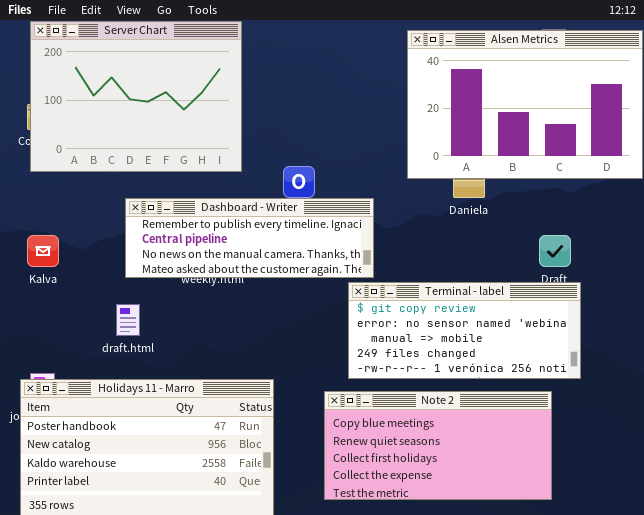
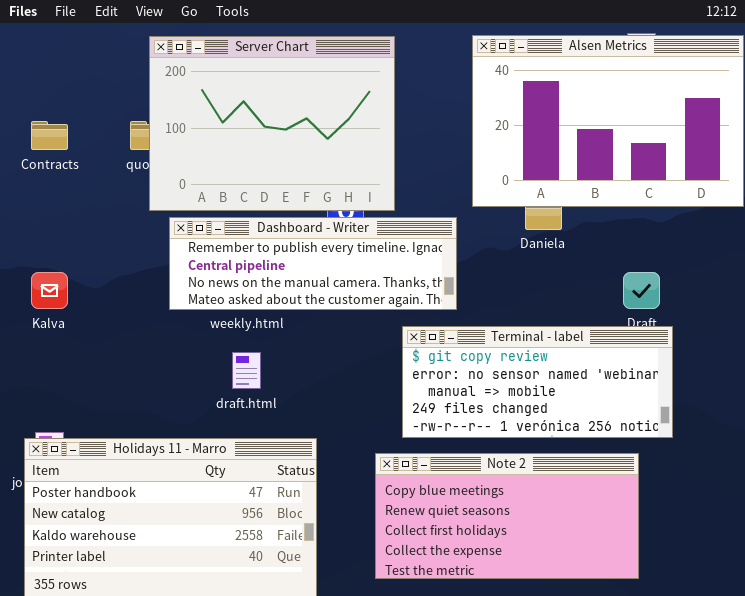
Server Chart: [30,21,242,172] -> [149,36,395,211], moved
Dashboard - Writer: [125,198,374,278] -> [169,217,457,310], moved
draft.html: [116,304,140,336] -> [232,352,261,389], moved

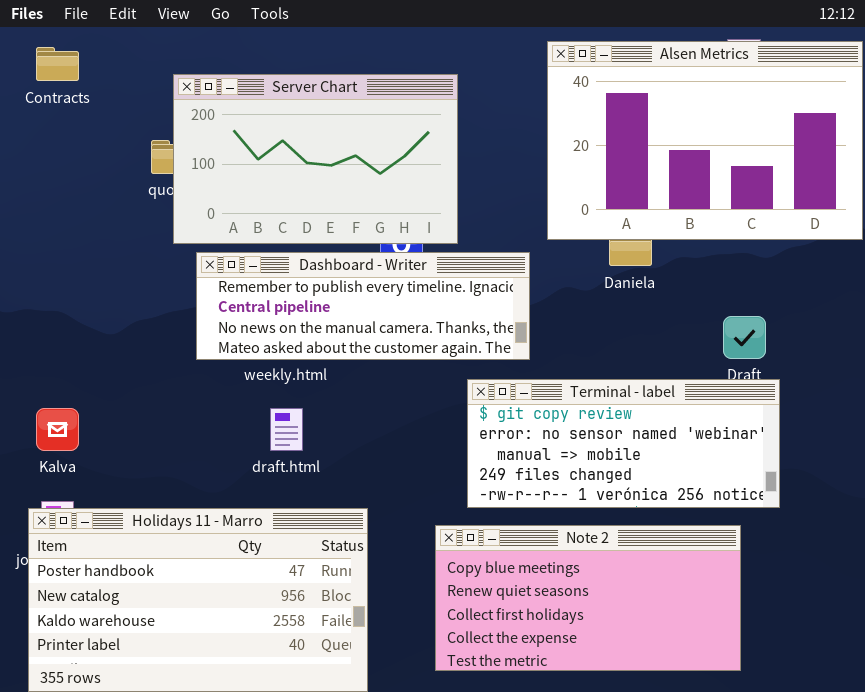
Server Chart: [149,36,395,211] -> [173,74,458,244], resized
Contracts: [31,121,68,150] -> [36,47,79,81], moved
Kalva: [31,272,68,309] -> [36,408,79,451], moved

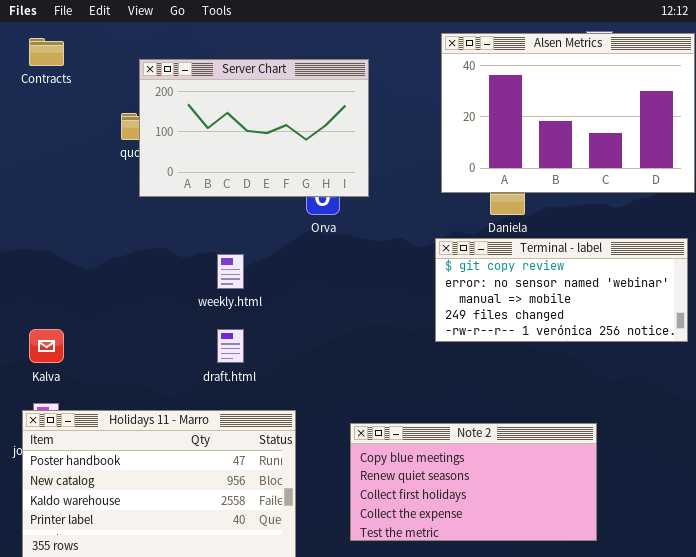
Dashboard - Writer: [196,252,530,360] -> none, closed
Terminal - label: [467,379,780,508] -> [435,238,688,342], moved

